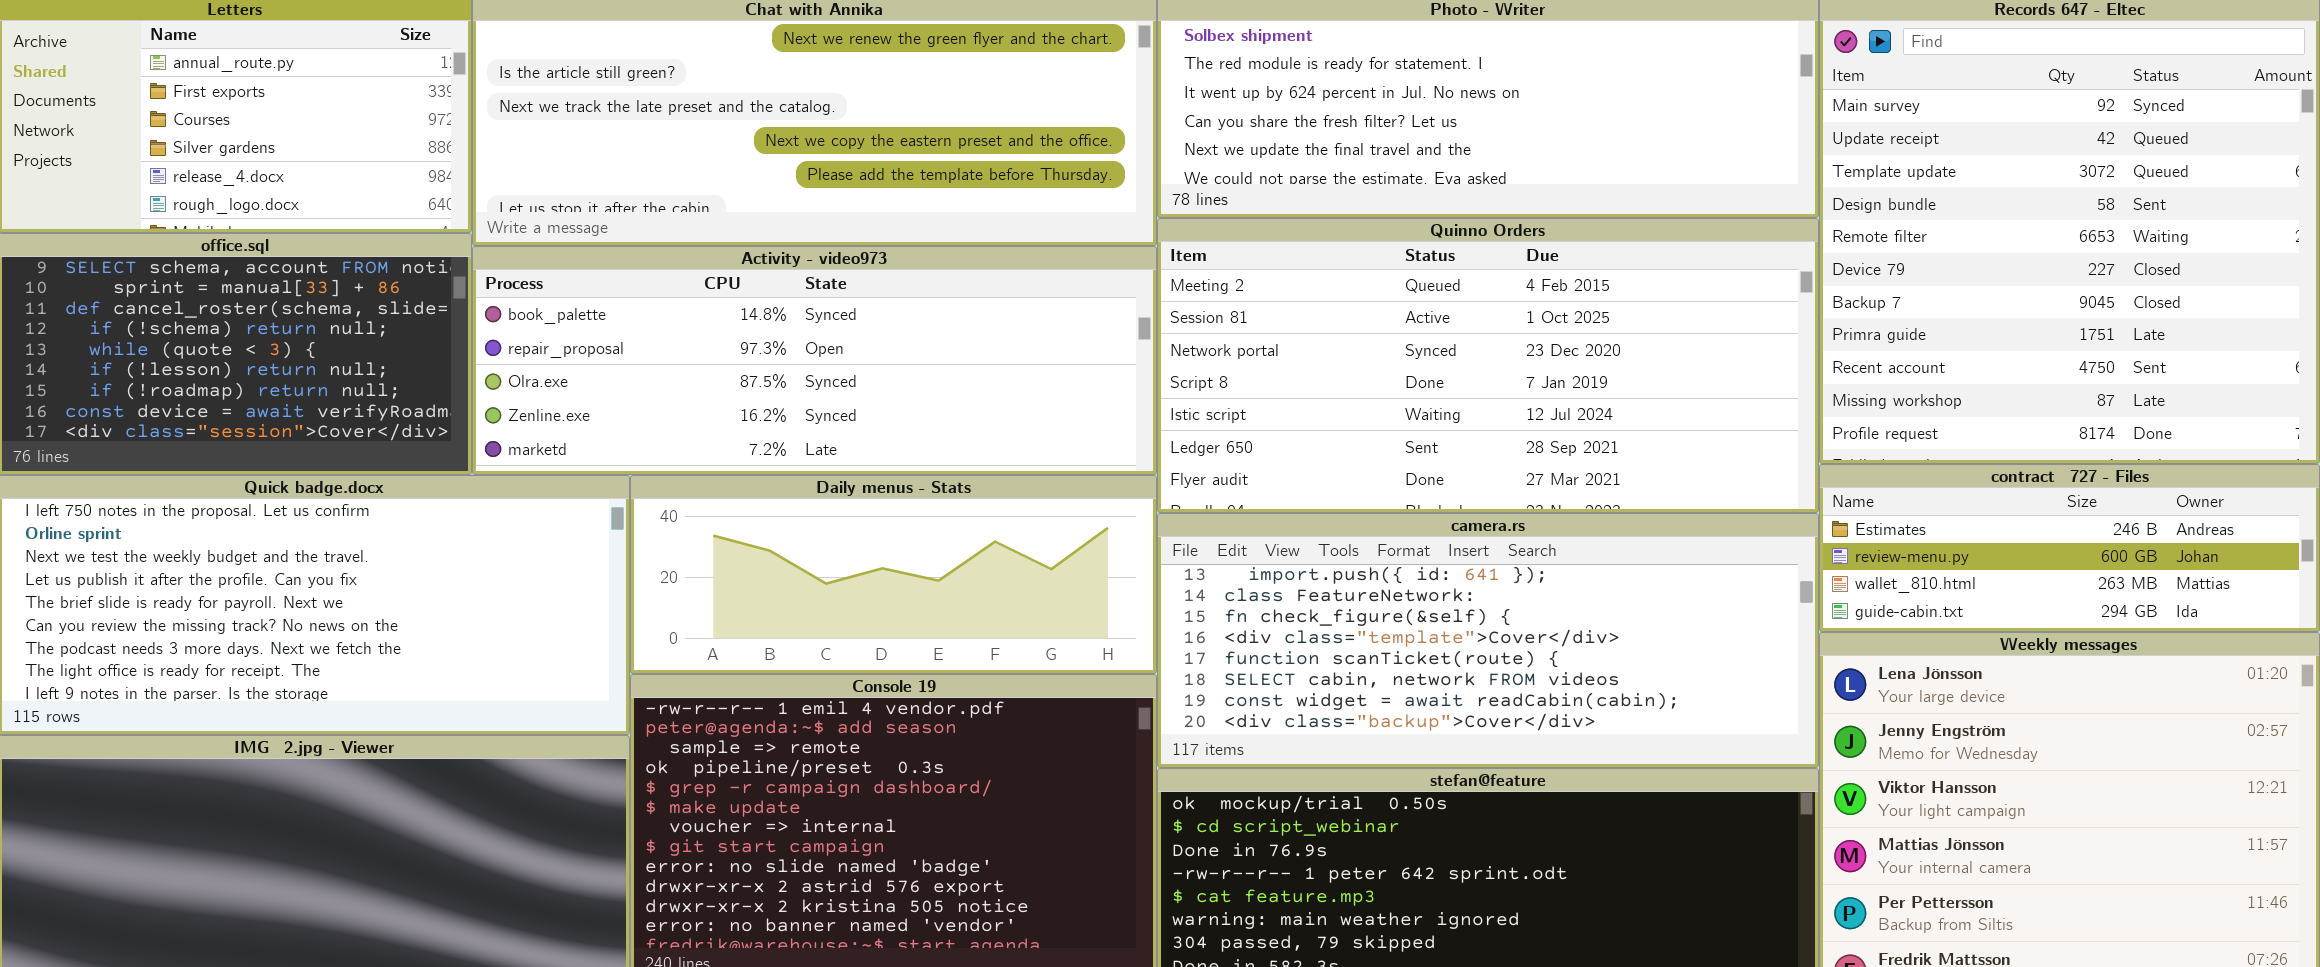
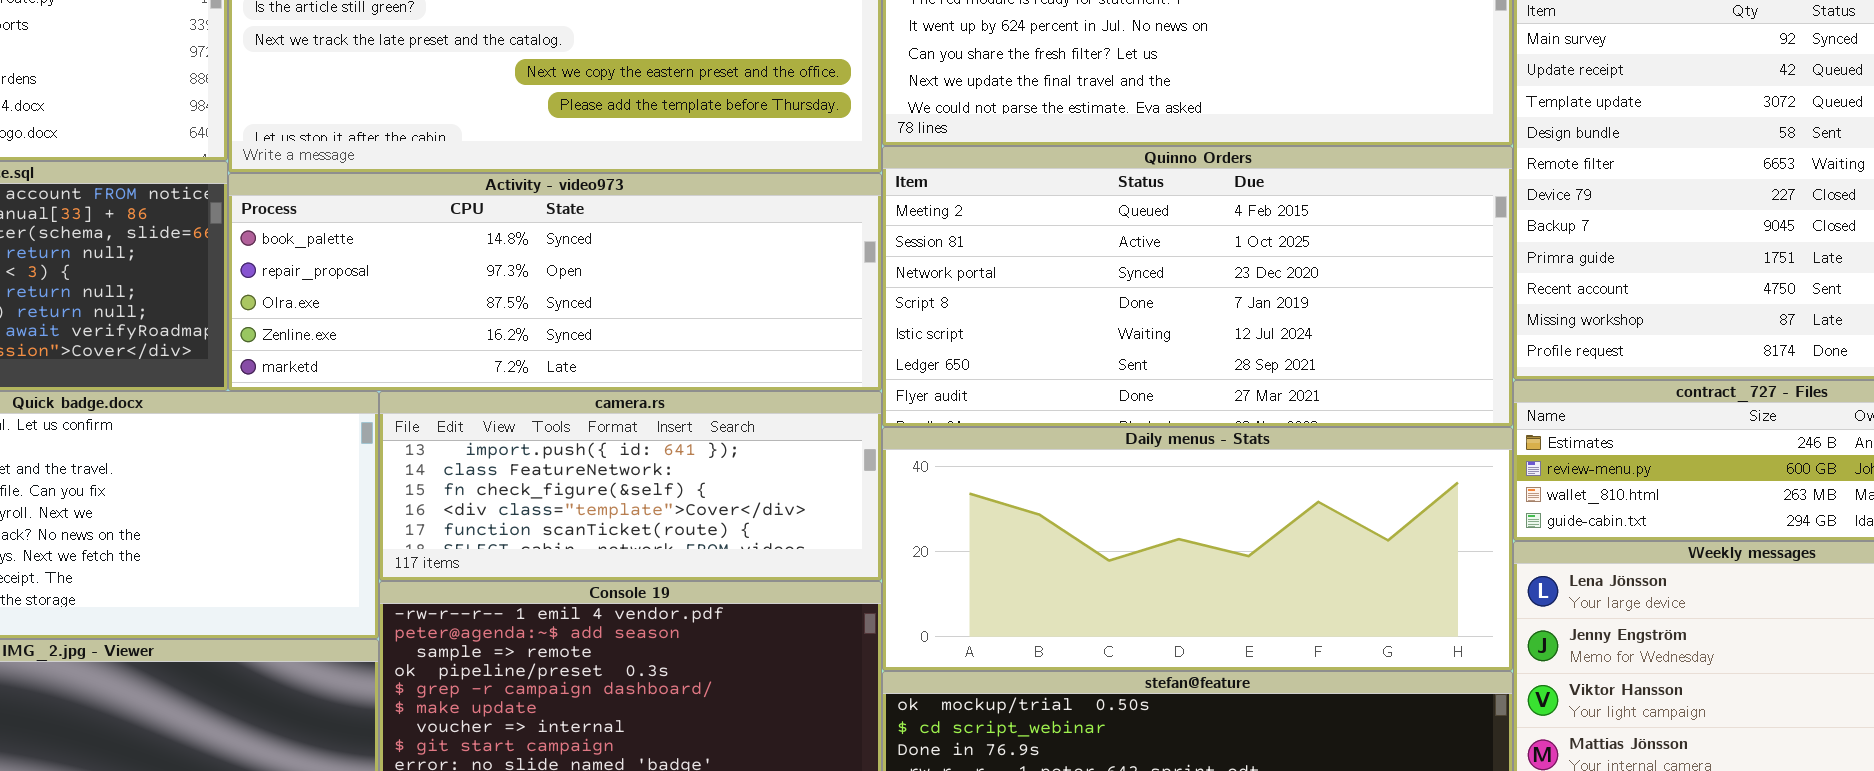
Daily menus - Stats: [630,475,1157,674] -> [882,427,1513,671], moved, resized
camera.rs: [1157,513,1819,768] -> [379,391,882,581], moved, resized

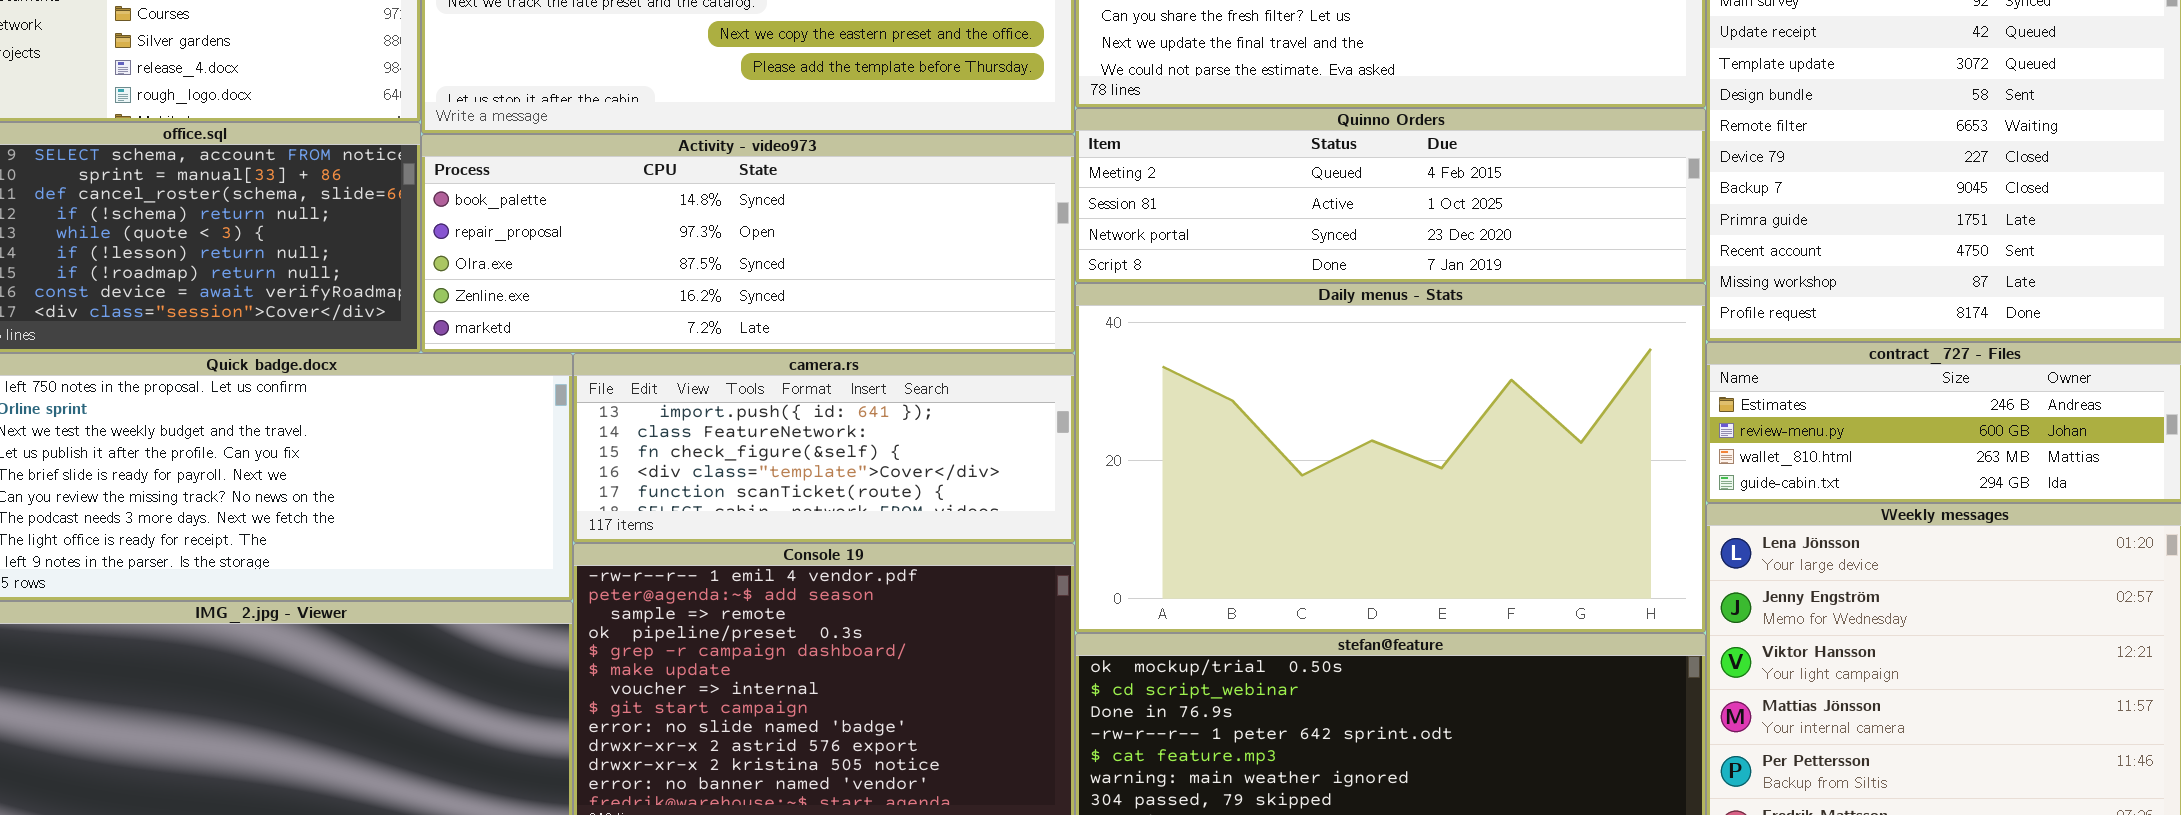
Quinno Orders: [882,146,1513,427] -> [1075,108,1706,283], resized
Daily menus - Stats: [882,427,1513,671] -> [1075,283,1706,633], resized

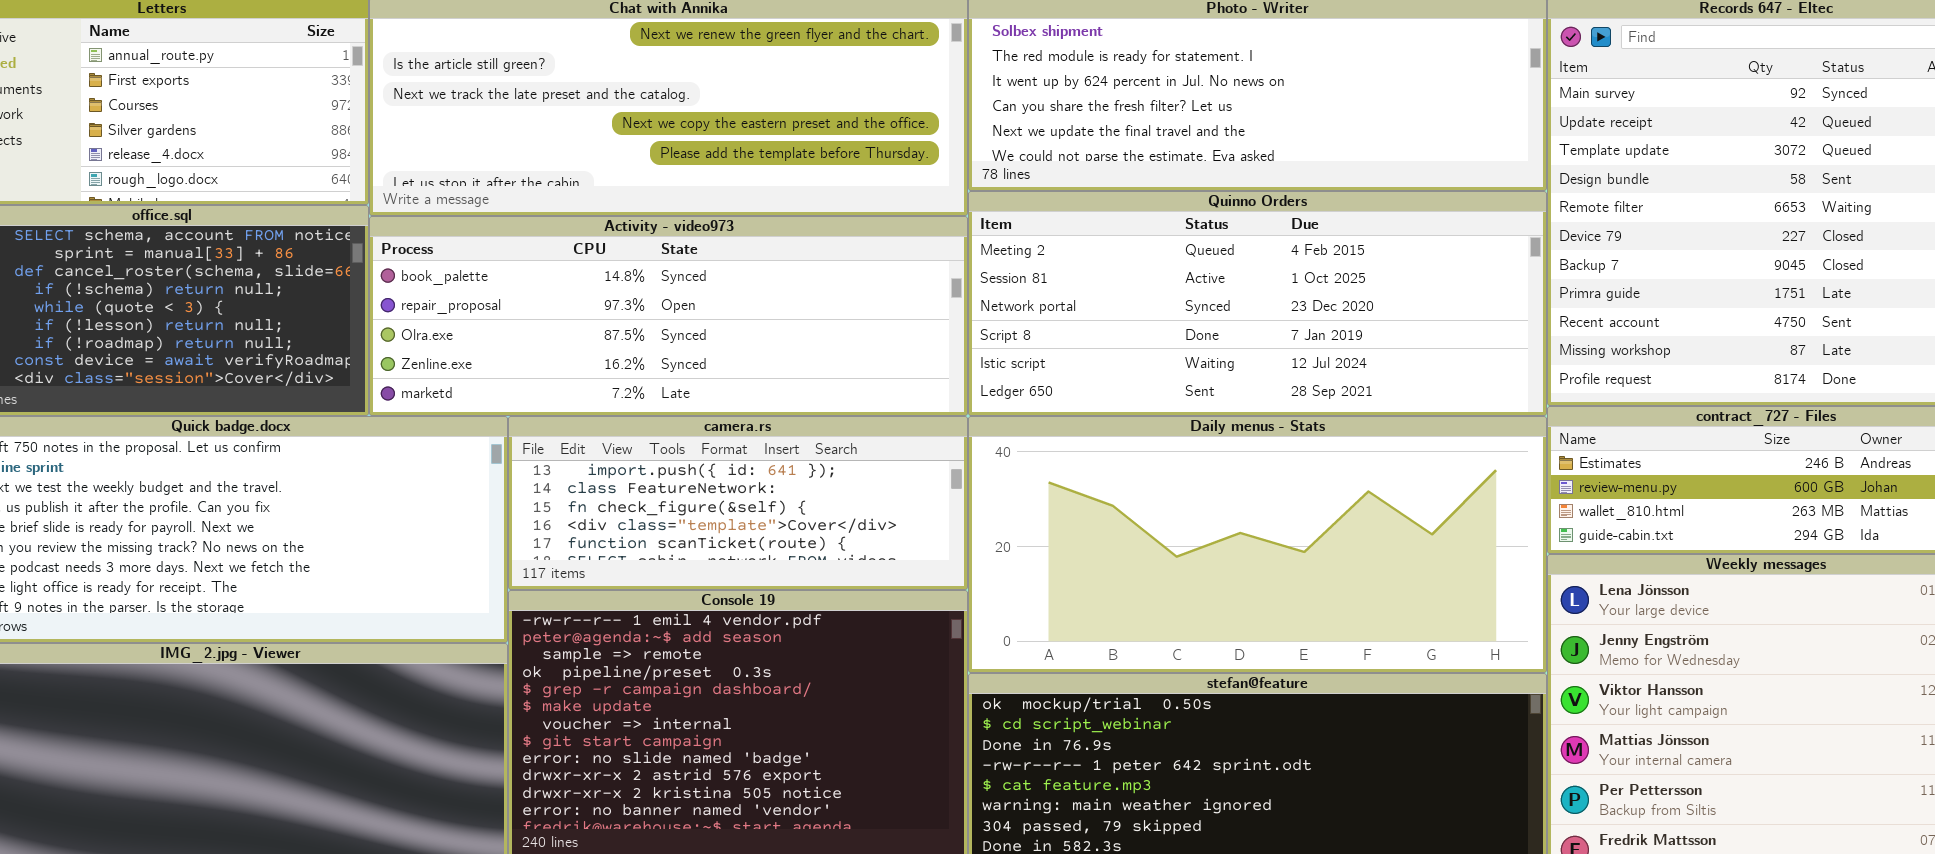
Quinno Orders: [1075,108,1706,283] -> [968,191,1547,416], resized
Daily menus - Stats: [1075,283,1706,633] -> [968,416,1547,673], resized

